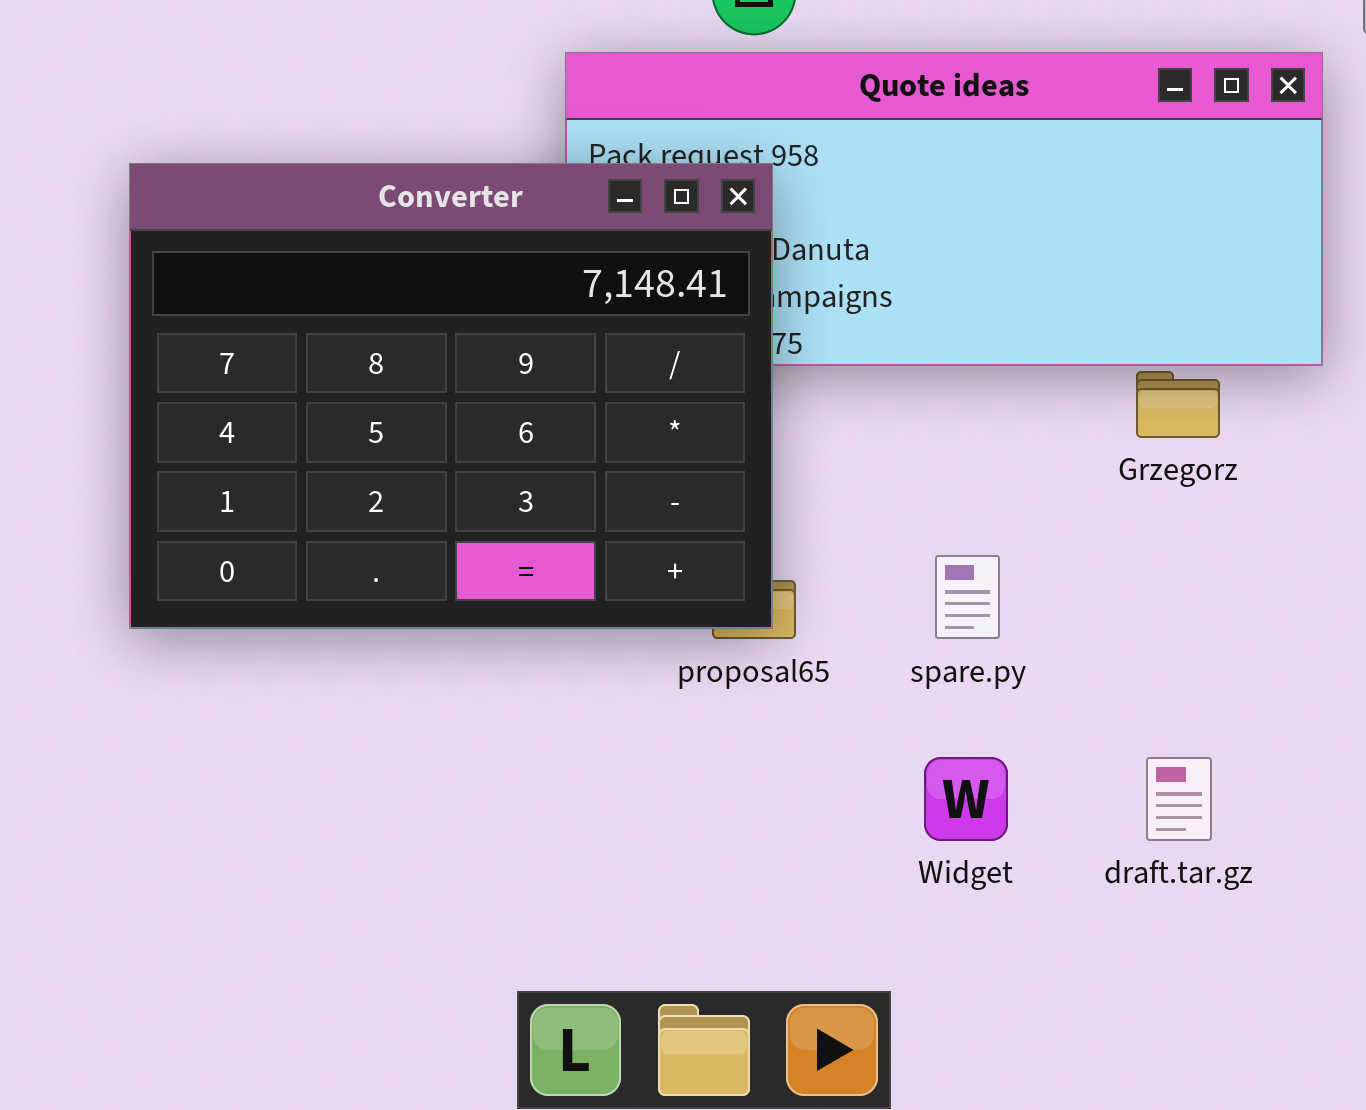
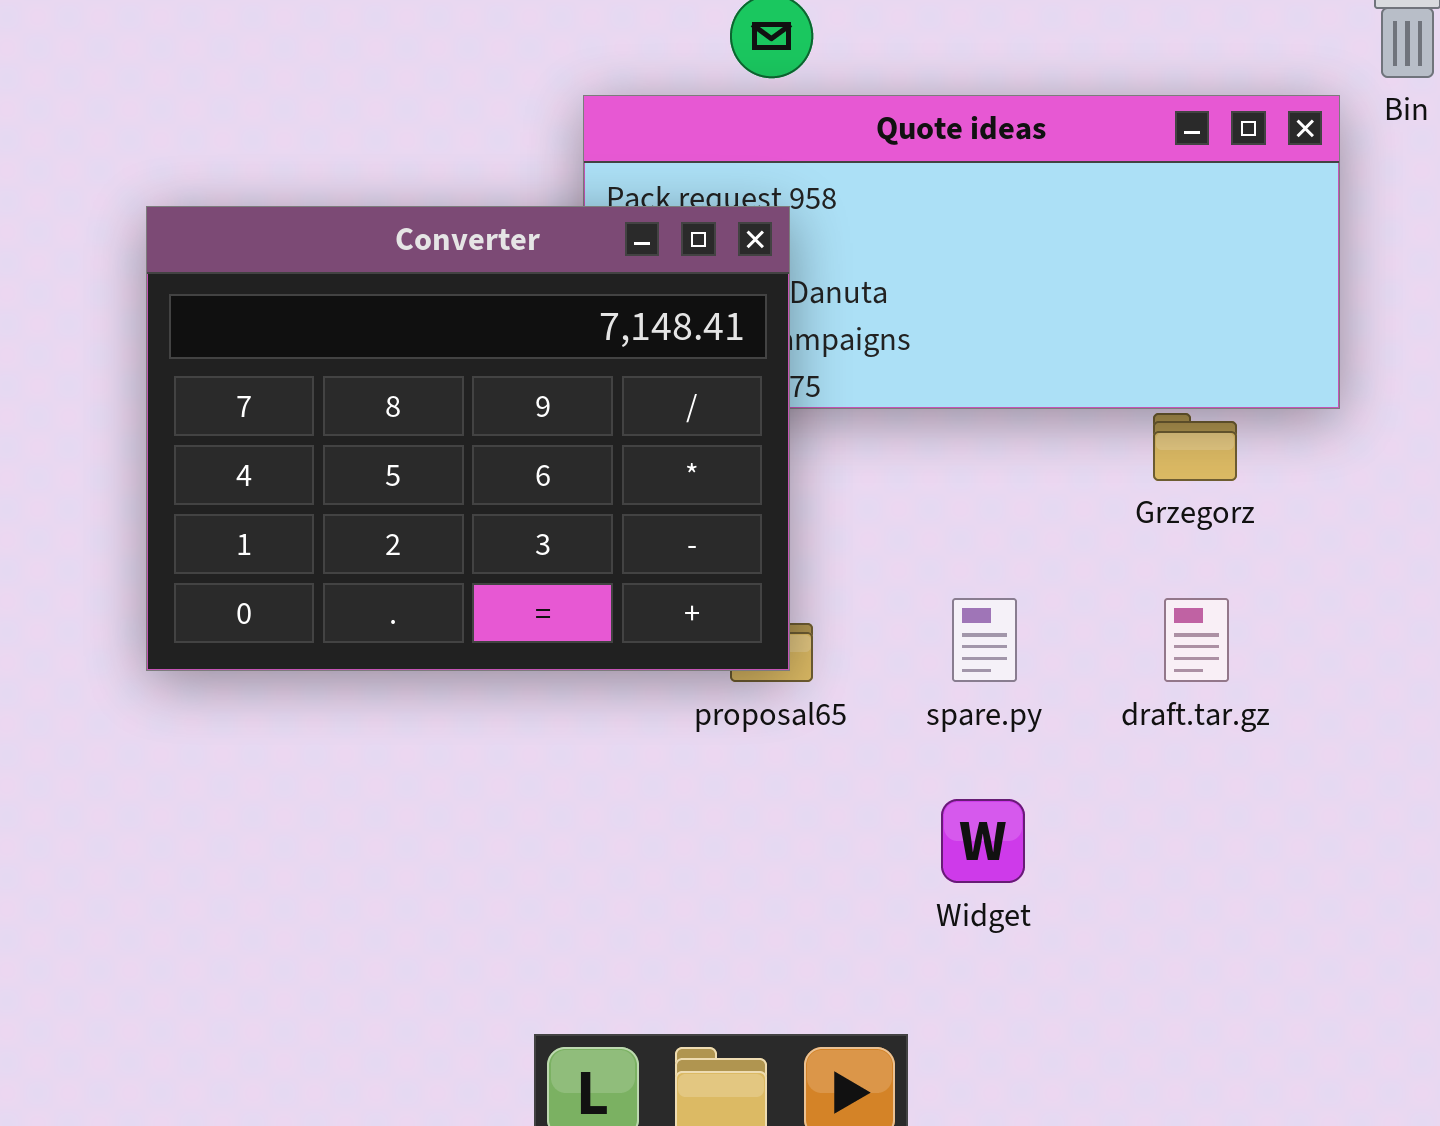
draft.tar.gz: [1146,757,1212,841] -> [1164,598,1229,682], moved

